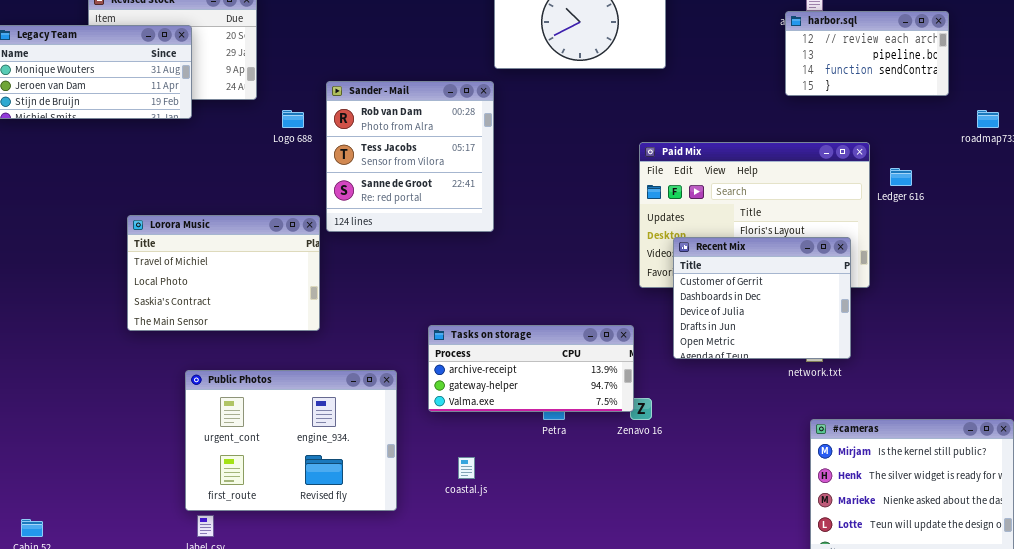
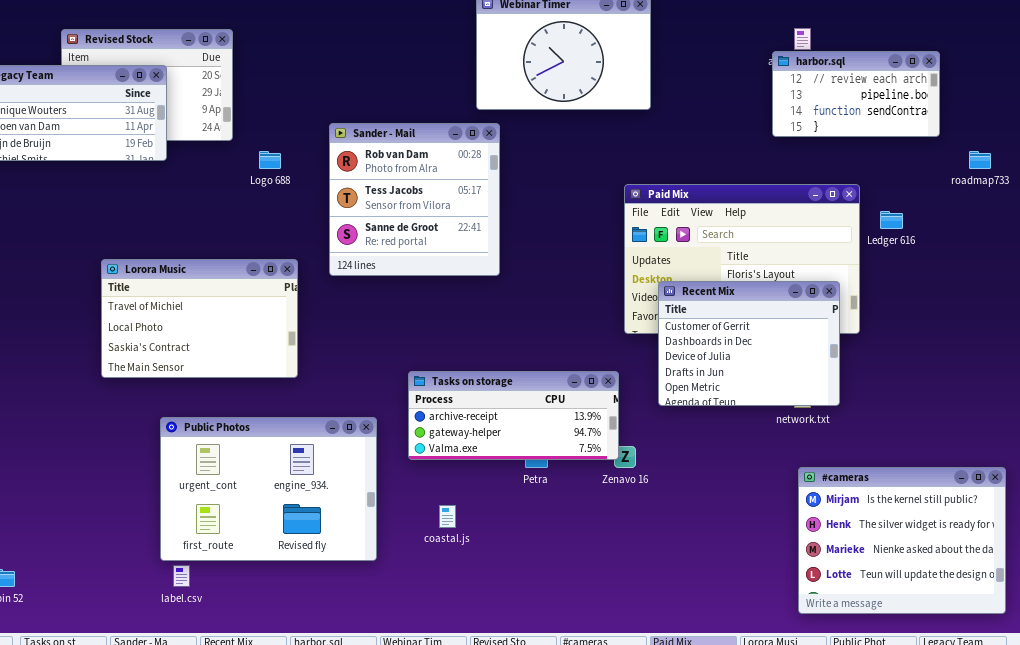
Sander - Mail: [326,81,494,232] -> [329,123,500,276], moved

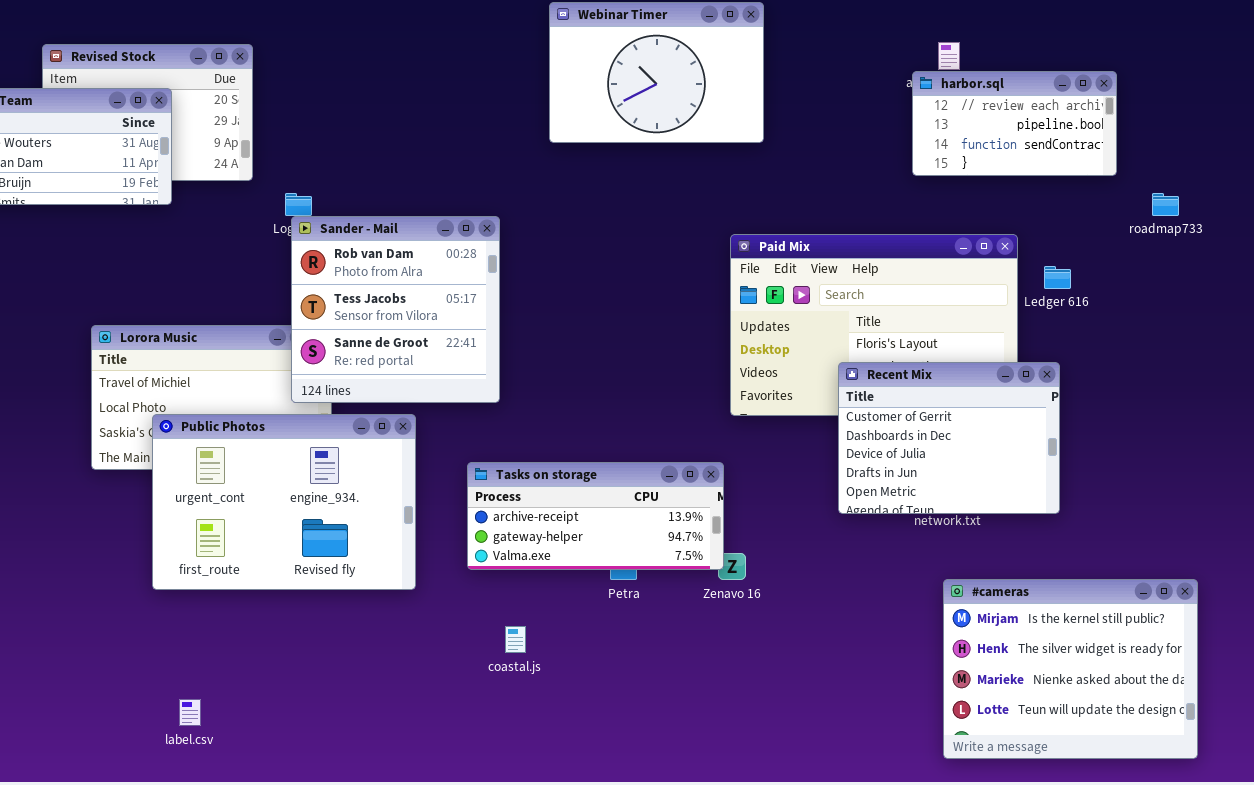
Sander - Mail: [329,123,500,276] -> [291,216,500,403], moved
Recent Mix: [658,281,840,406] -> [838,362,1060,514], moved
Public Photos: [160,417,377,561] -> [152,414,416,590], moved

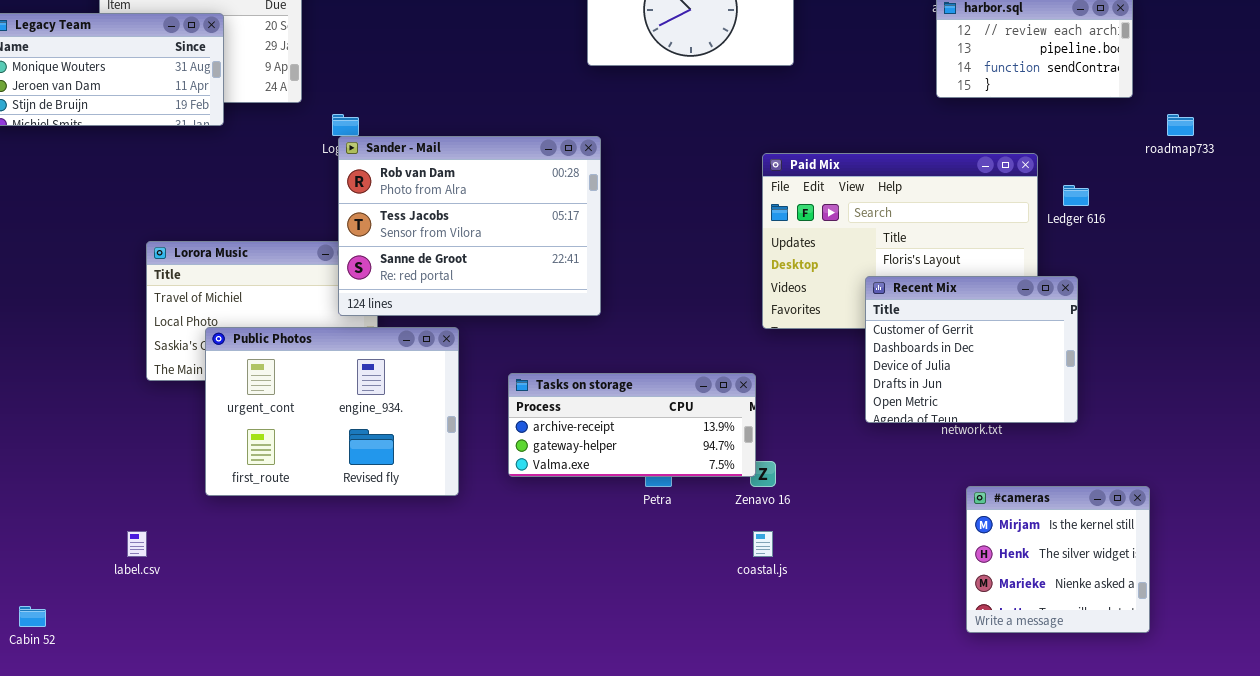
Sander - Mail: [291,216,500,403] -> [338,136,601,316], resized
#cameras: [943,579,1198,759] -> [966,486,1150,633], resized
coastal.js: [505,626,526,653] -> [753,531,773,557], moved
label.csv: [179,699,201,726] -> [127,531,147,557], moved

